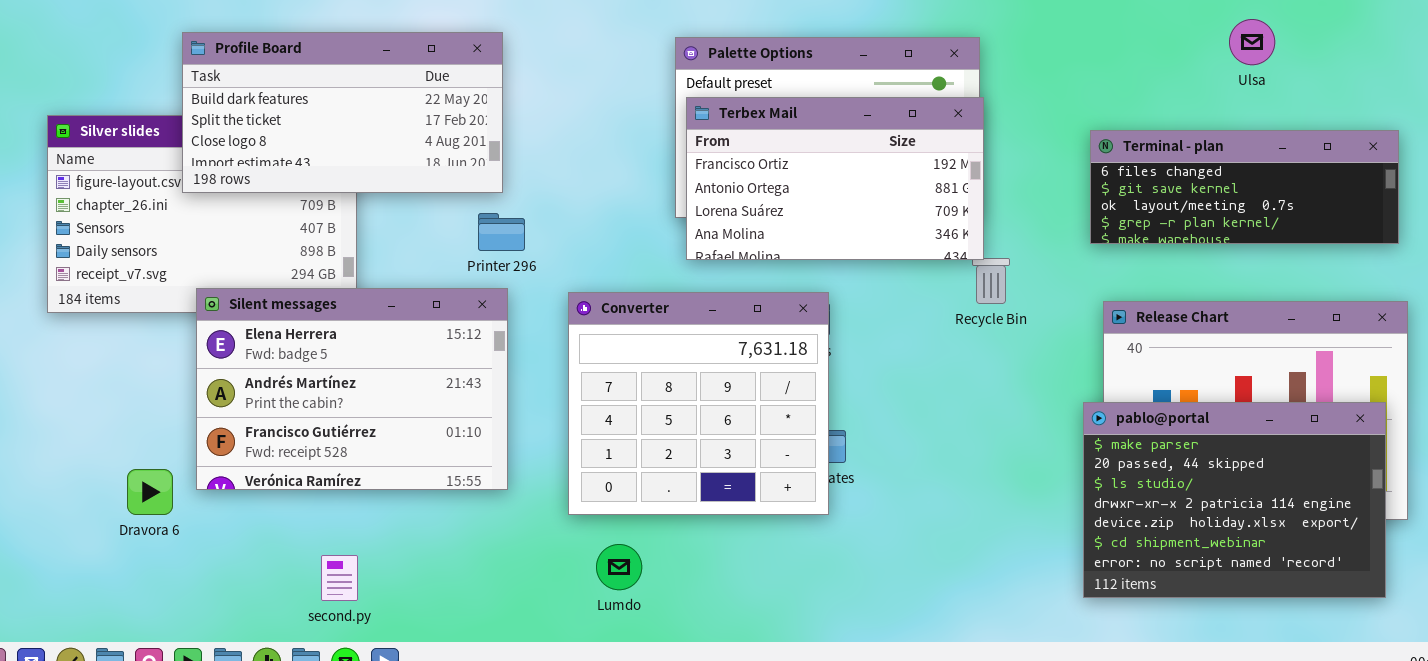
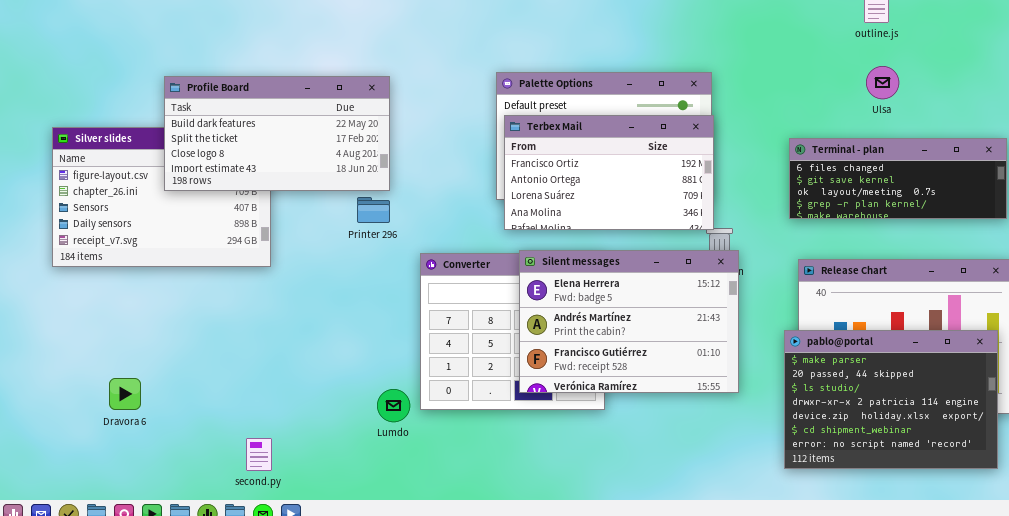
Ulsa: [1229,19,1275,65] -> [866,66,899,99], moved
Profile Board: [182,32,503,193] -> [164,76,390,191], moved
Silent messages: [196,288,508,490] -> [519,250,739,393], moved
Lumdo: [596,544,642,590] -> [377,389,410,422], moved

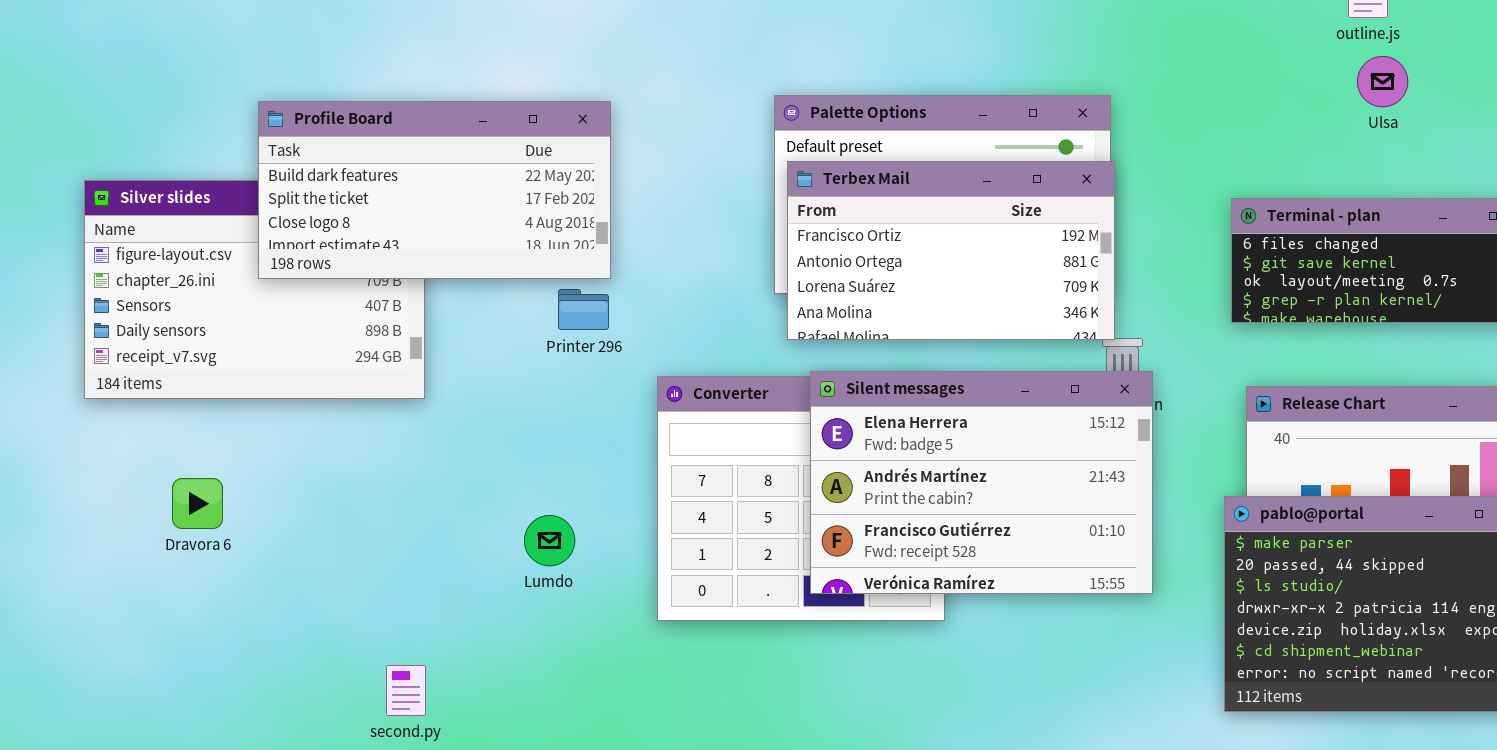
Ulsa: [866,66,899,99] -> [1357,56,1408,107], moved
Dravora 6: [109,378,141,410] -> [172,478,223,529], moved
Lumdo: [377,389,410,422] -> [524,515,575,566], moved

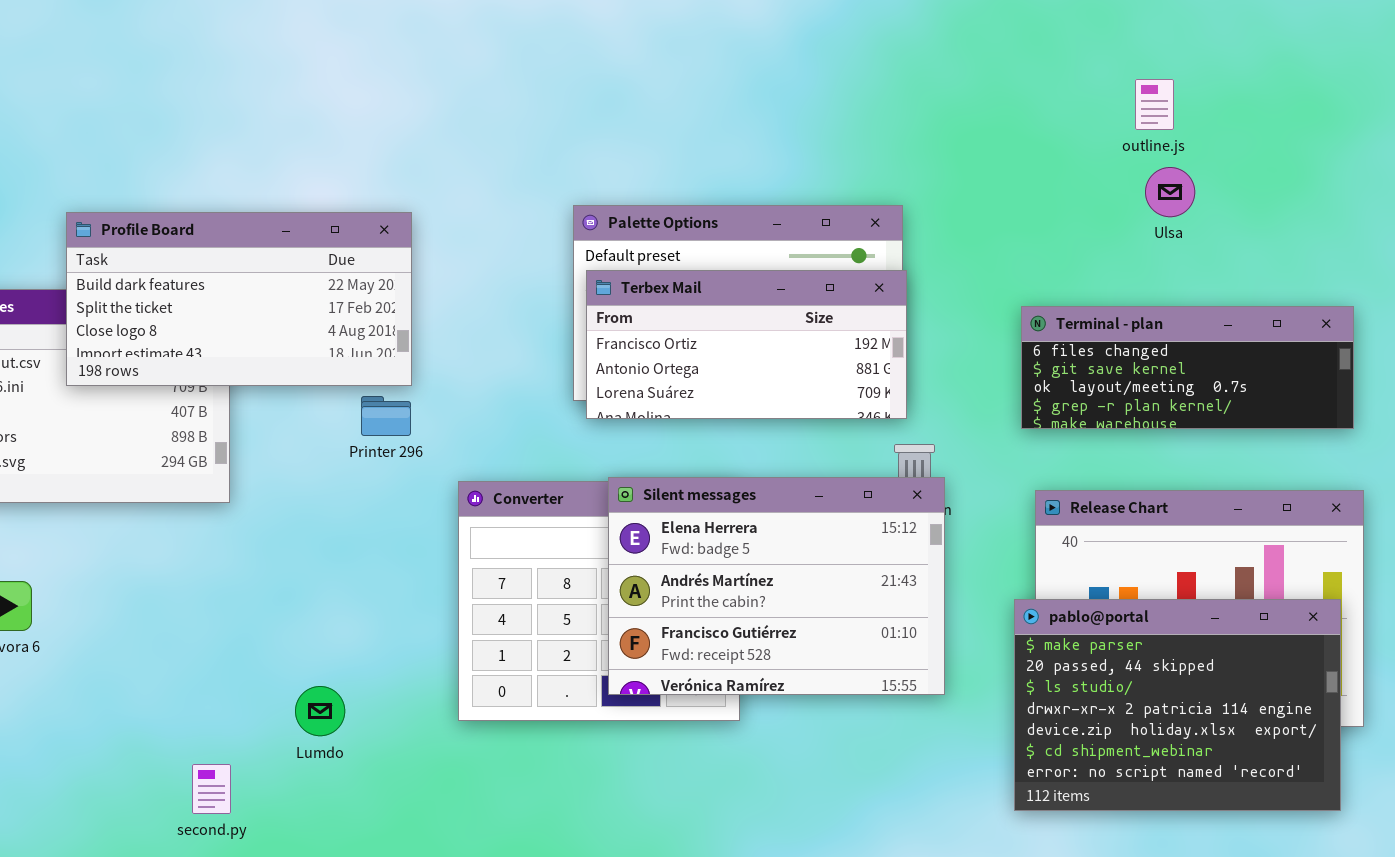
Terbex Mail: [787,161,1115,340] -> [586,270,907,419], resized
Lumdo: [524,515,575,566] -> [295,686,345,736], moved

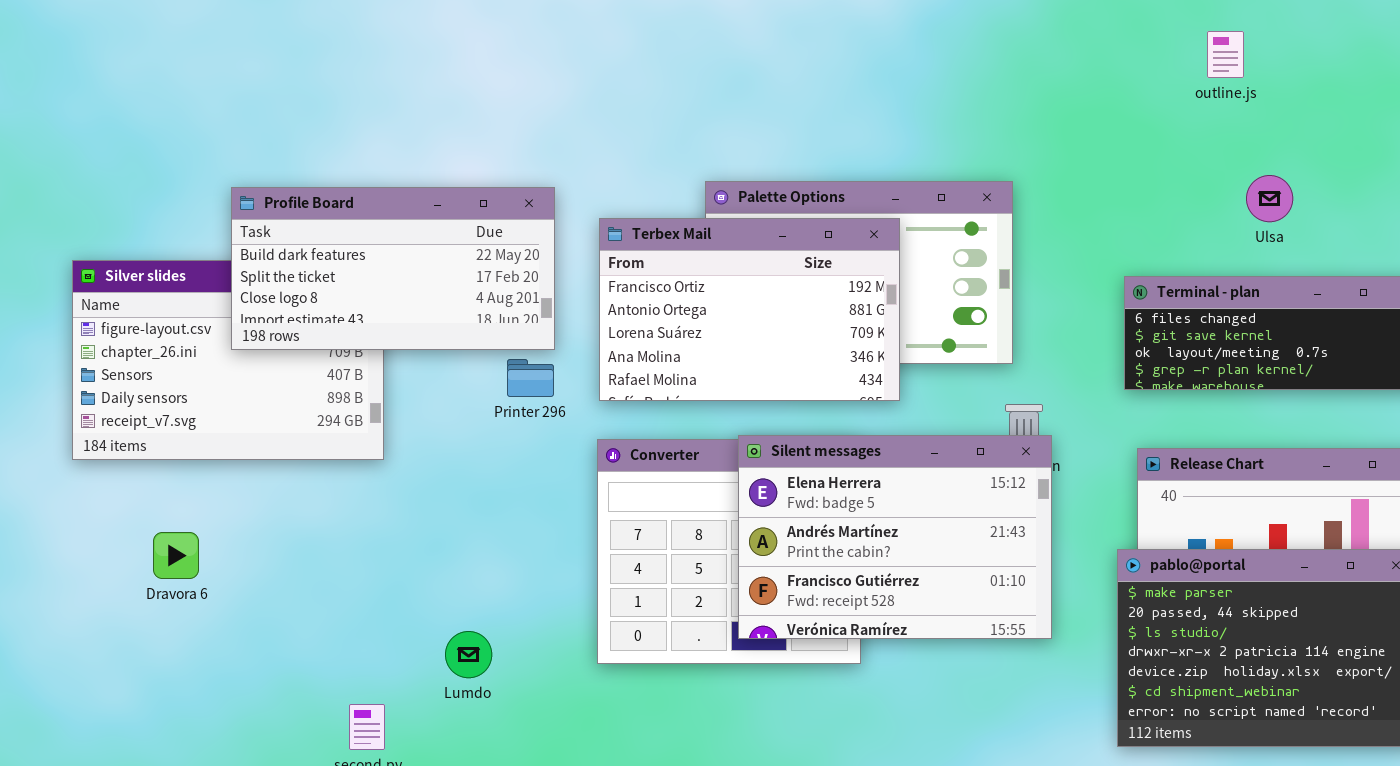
outline.js: [1135,79,1174,130] -> [1207,31,1244,78], moved
Ulsa: [1145,167,1195,217] -> [1246,175,1293,222], moved
Terbex Mail: [586,270,907,419] -> [599,218,900,401], moved, resized

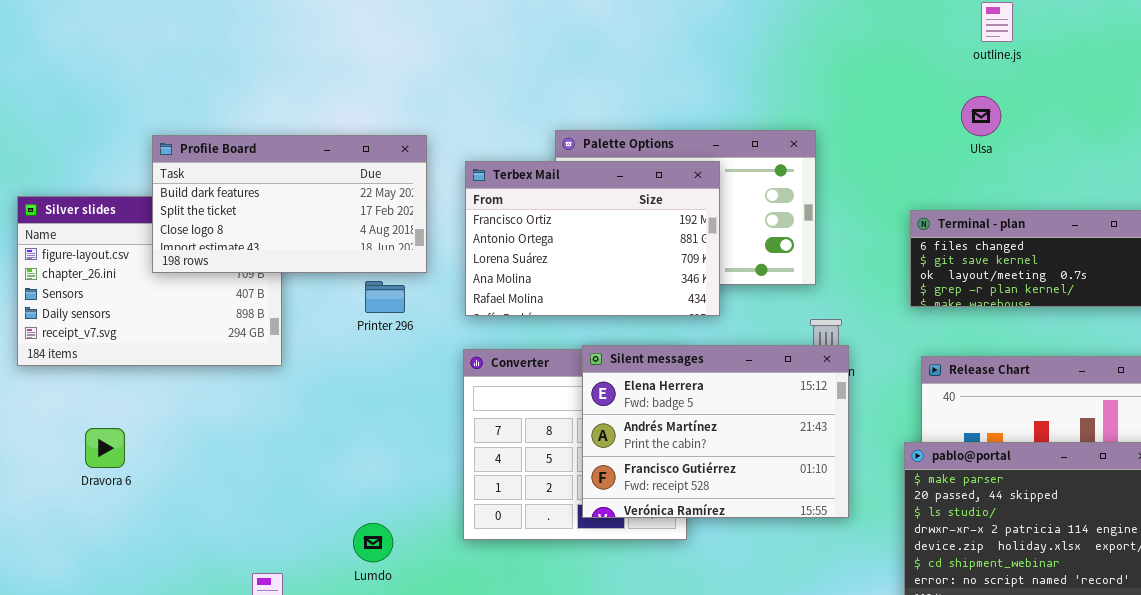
Ulsa: [1246,175,1293,222] -> [961,96,1001,136], moved
Printer 296: [507,359,554,397] -> [365,281,405,313], moved
Lumdo: [445,631,492,678] -> [353,523,393,562], moved

